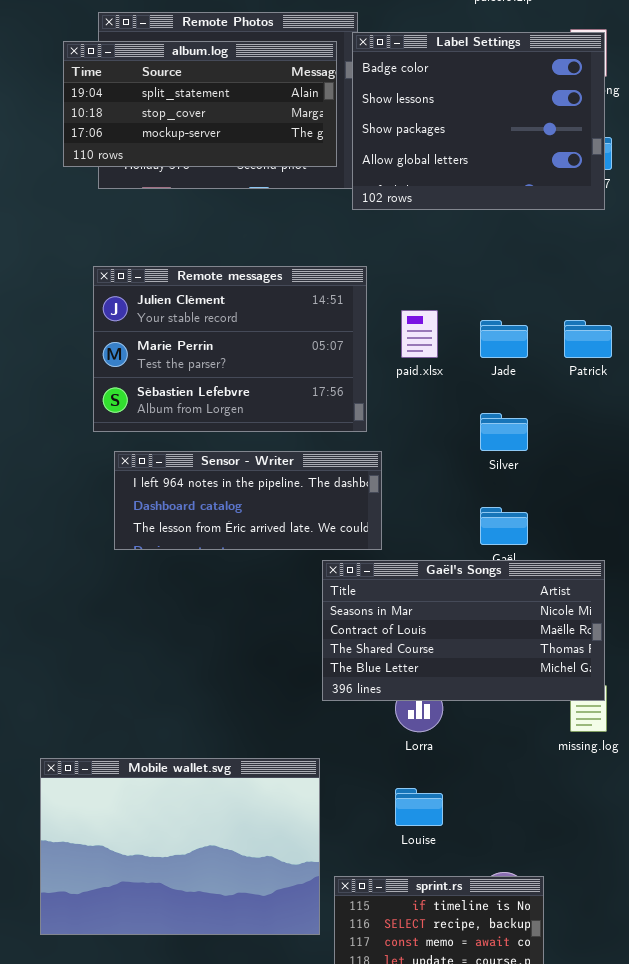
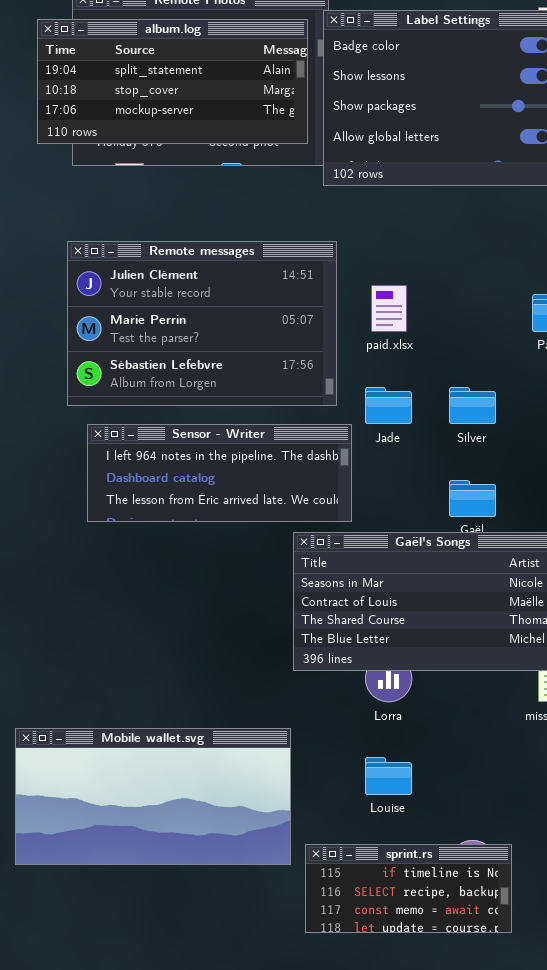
Jade: [480,320,528,358] -> [365,387,412,424], moved
Mobile wallet.svg: [40,758,320,935] -> [15,728,291,865], resized

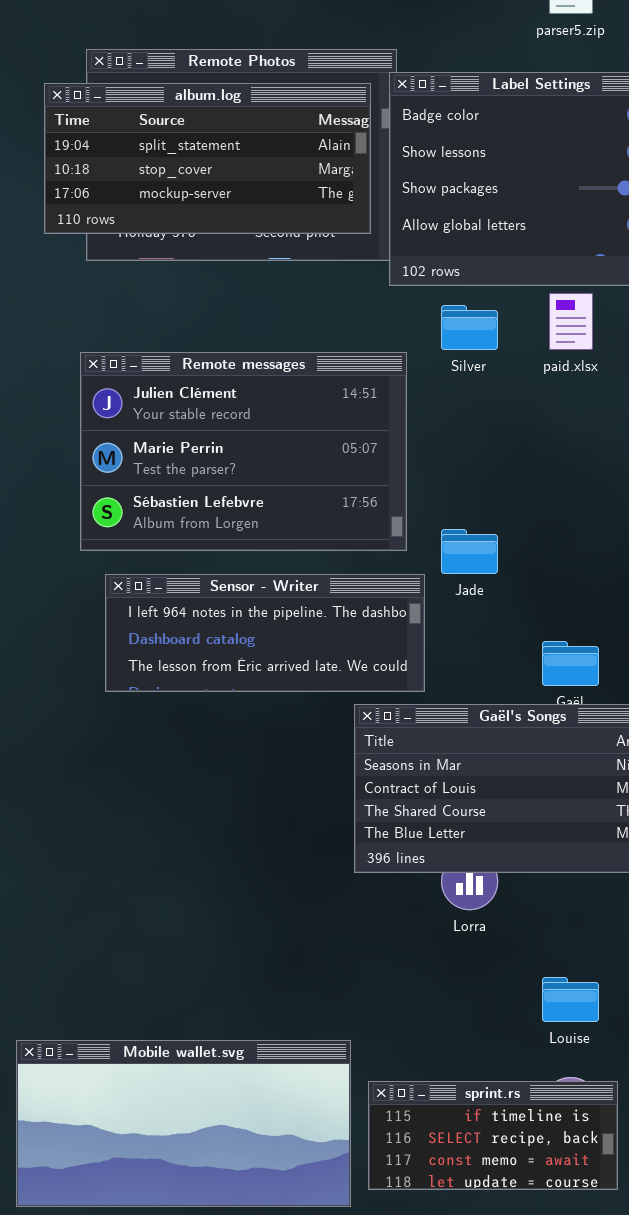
paid.xlsx: [371,285,407,332] -> [549,293,593,350], moved
Silver: [449,387,496,424] -> [441,305,498,350], moved
Mobile wallet.svg: [15,728,291,865] -> [16,1040,351,1207], moved
Louise: [365,757,412,795] -> [542,977,599,1022], moved

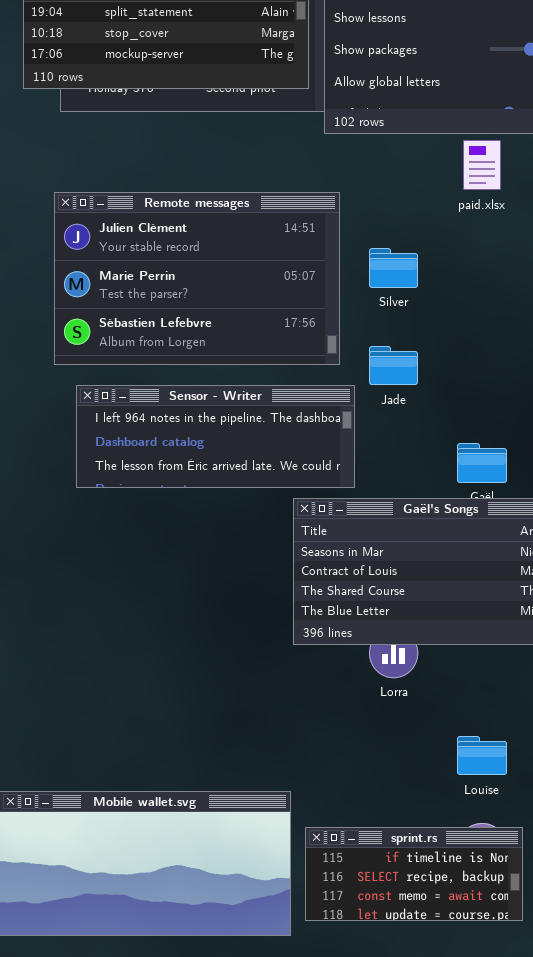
Silver: [441,305,498,350] -> [369,248,418,288], moved

